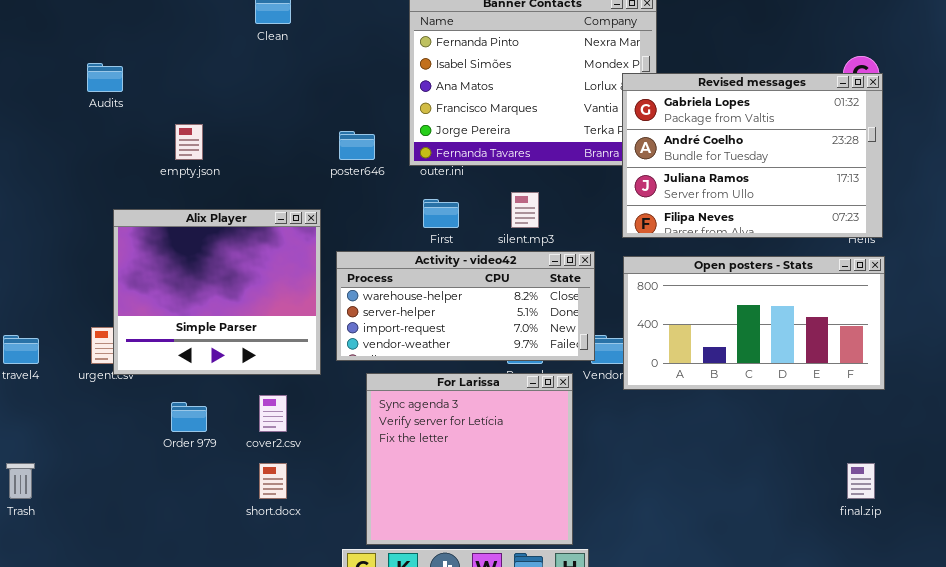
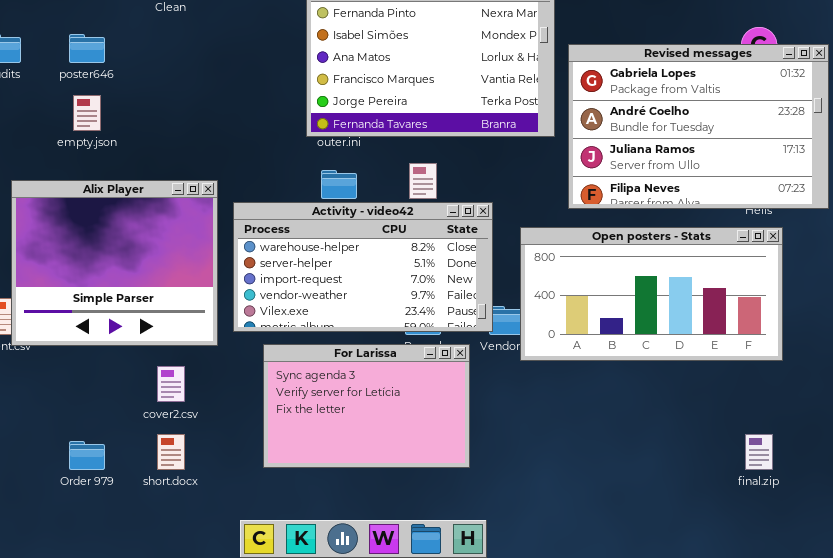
Revised messages: [622,73,883,238] -> [568,44,829,209], moved
poster646: [339,131,375,160] -> [69,34,105,63], moved
Activity - video42: [336,251,595,361] -> [233,202,493,332], resized
For Larissa: [366,373,573,545] -> [263,344,470,468], resized
Order 979: [171,402,207,432] -> [69,441,105,470], moved

